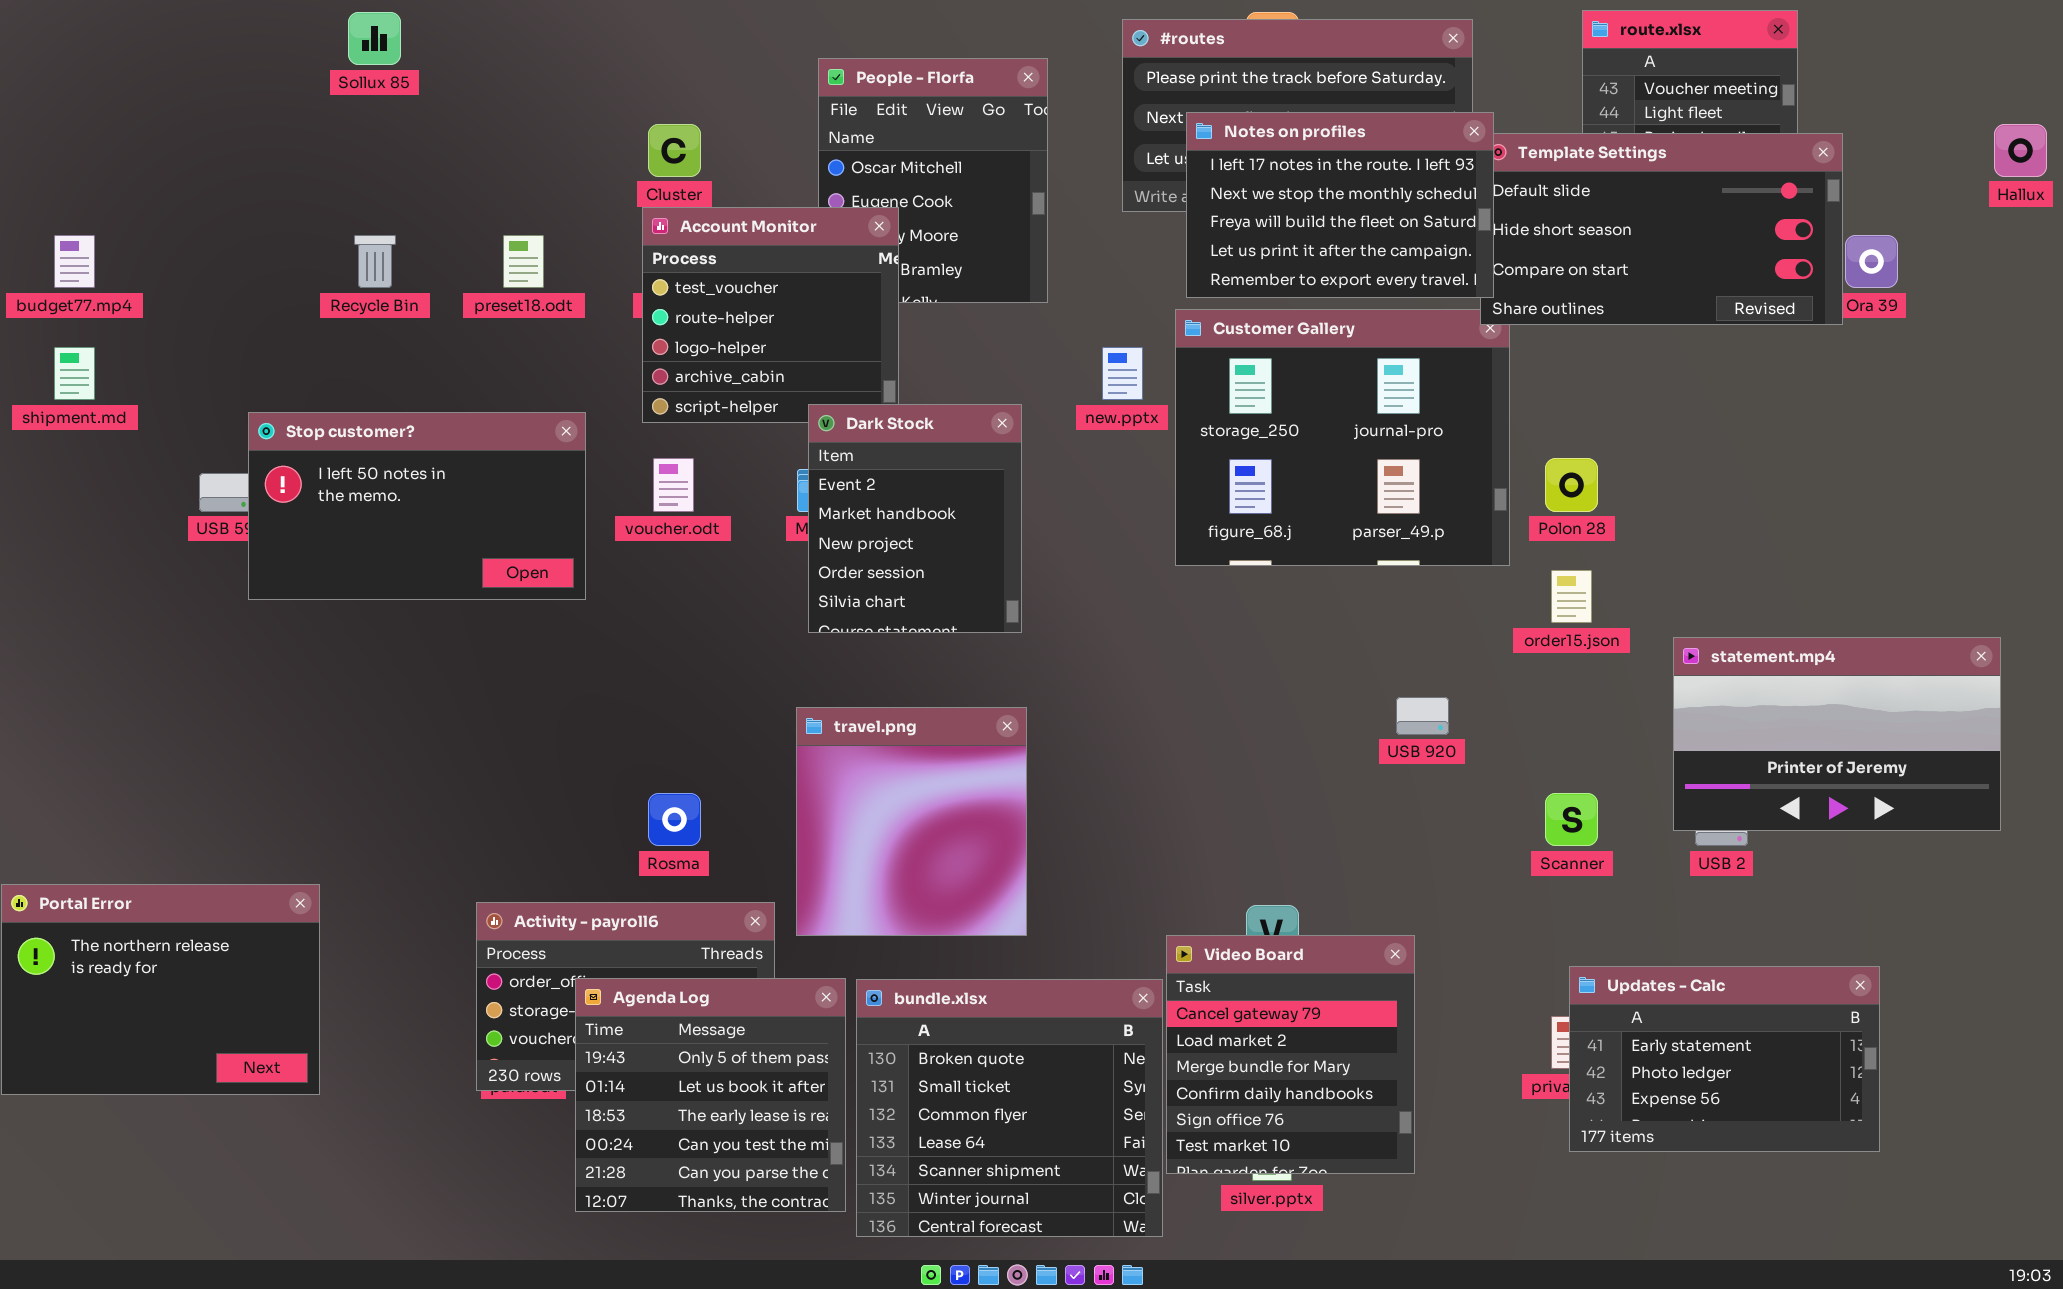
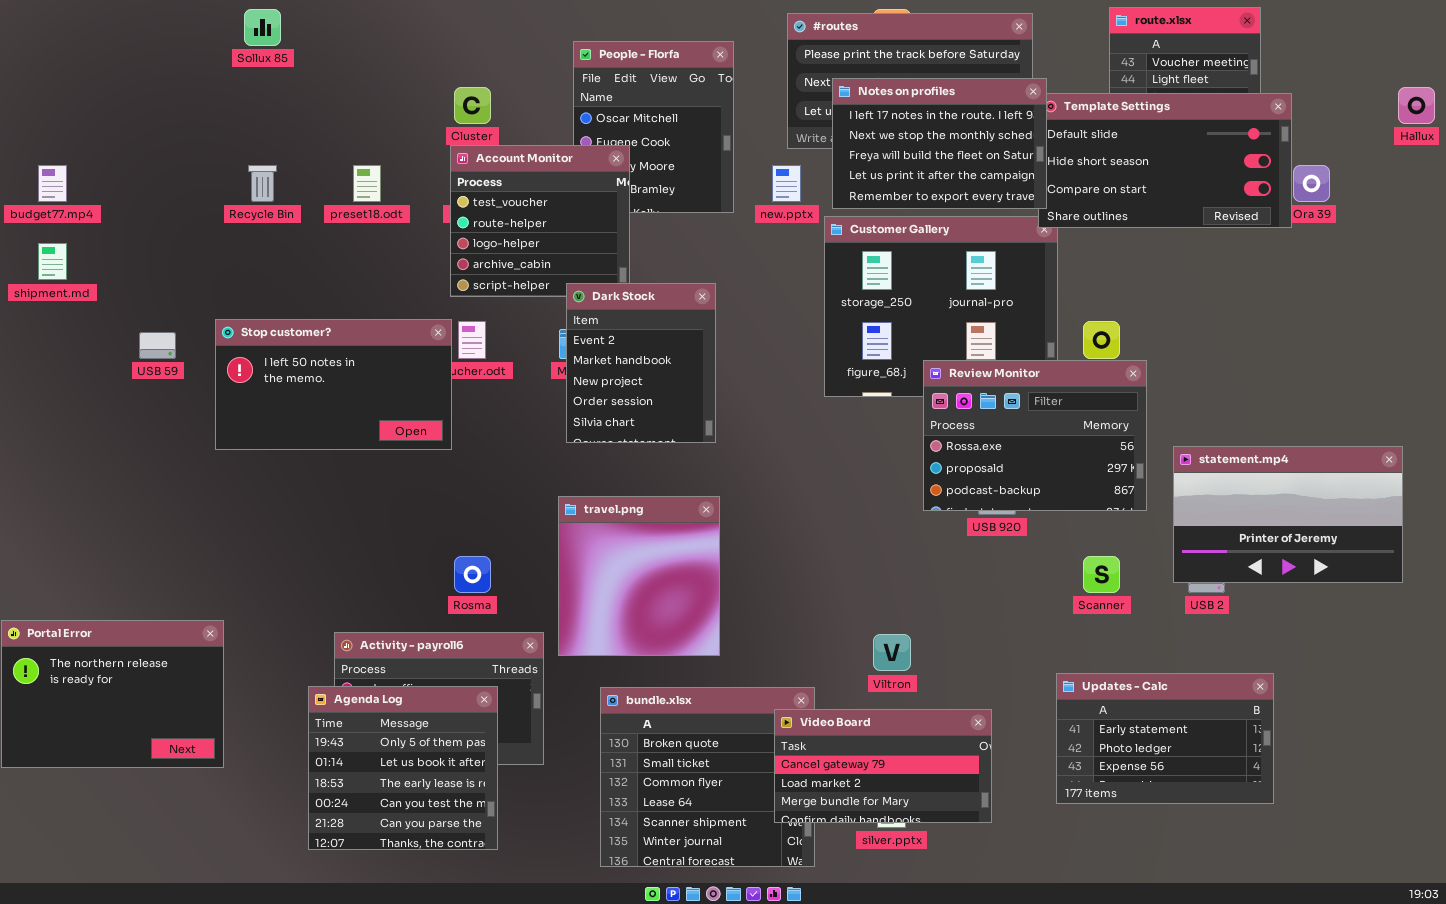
new.pptx: [1102,347,1143,400] -> [772,165,801,202], moved
Stop customer?: [248,412,586,600] -> [215,319,452,450], moved
Review Monitor: none -> [923,360,1147,511], opened
Video Board: [1166,935,1415,1174] -> [774,709,992,823], resized
Updates - Calc: [1569,966,1880,1152] -> [1056,673,1274,804], moved
Agenda Log: [575,978,846,1212] -> [308,686,498,850], moved

